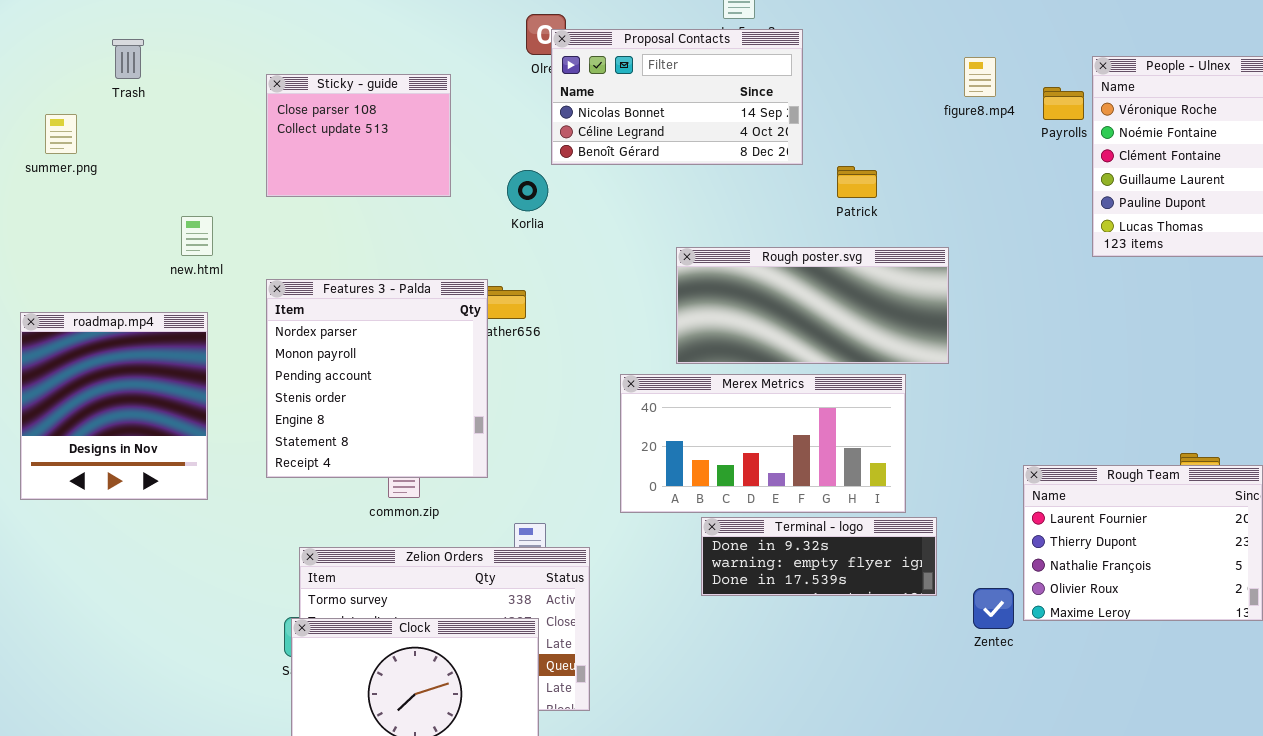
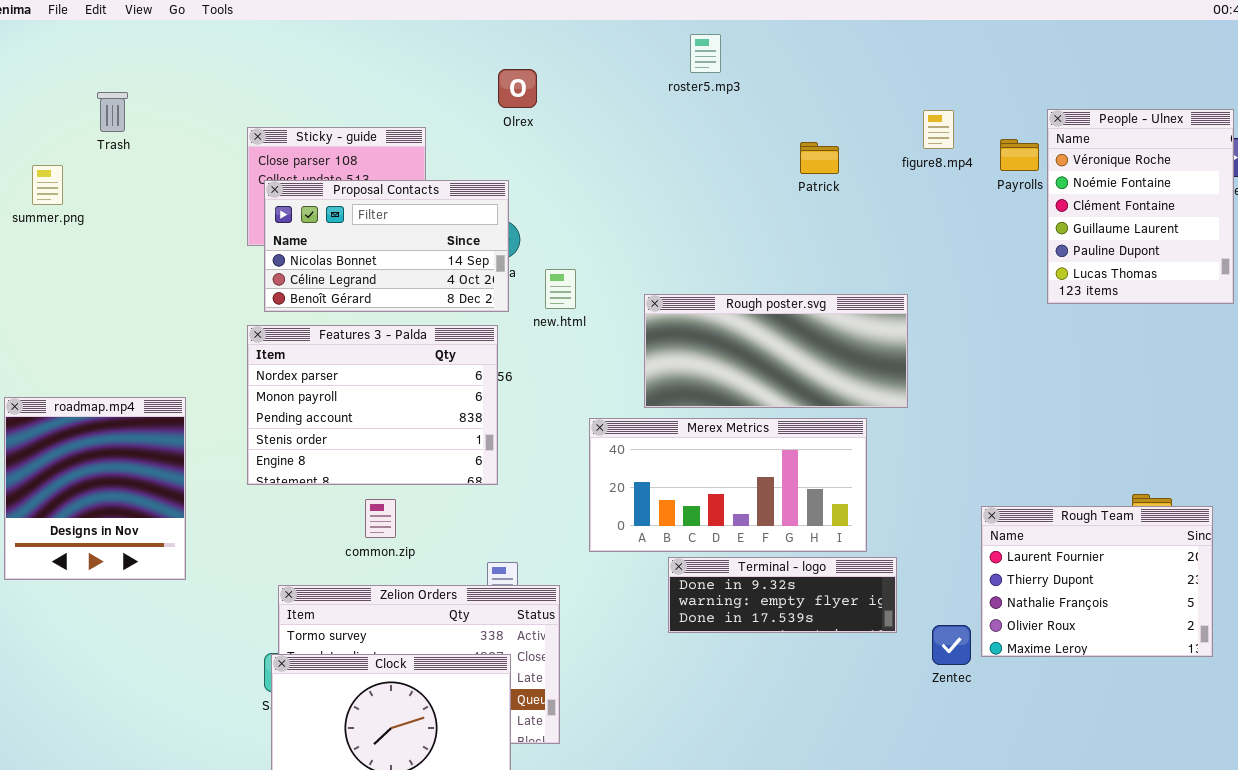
Proposal Contacts: [551,29,803,165] -> [264,180,509,312], moved
Patrick: [837,166,877,198] -> [800,142,839,174], moved
new.html: [181,216,213,256] -> [545,269,576,309], moved
Features 3 - Palda: [266,279,488,478] -> [247,325,498,485], resized
roadmap.mp4: [20,312,208,500] -> [4,397,186,580], moved

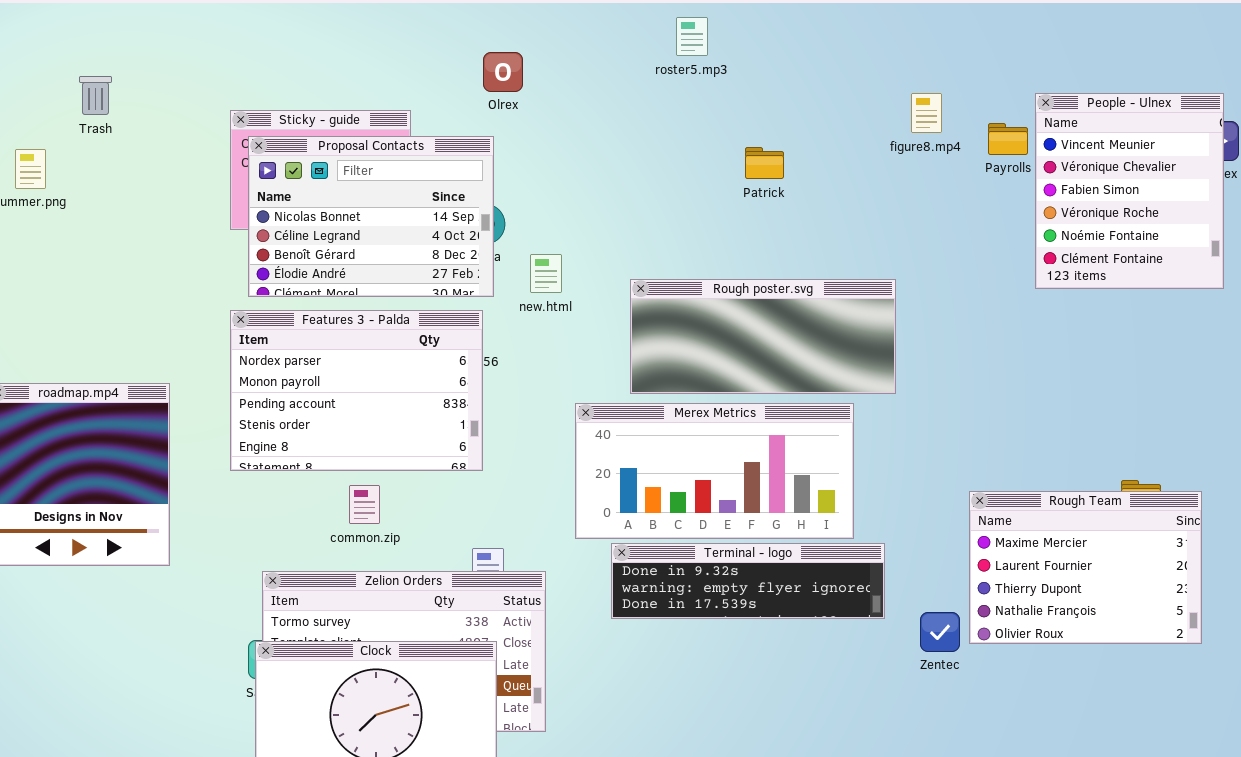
People - Ulnex: [1047,109,1234,304] -> [1035,93,1224,289], scrolled up 3 rows
Patrick: [800,142,839,174] -> [745,147,784,179], moved
Proposal Contacts: [264,180,509,312] -> [248,136,494,297], resized
Rough Team: [981,506,1213,657] -> [969,491,1202,644], scrolled up 1 row
Terminal - logo: [668,557,897,633] -> [611,543,885,619], resized

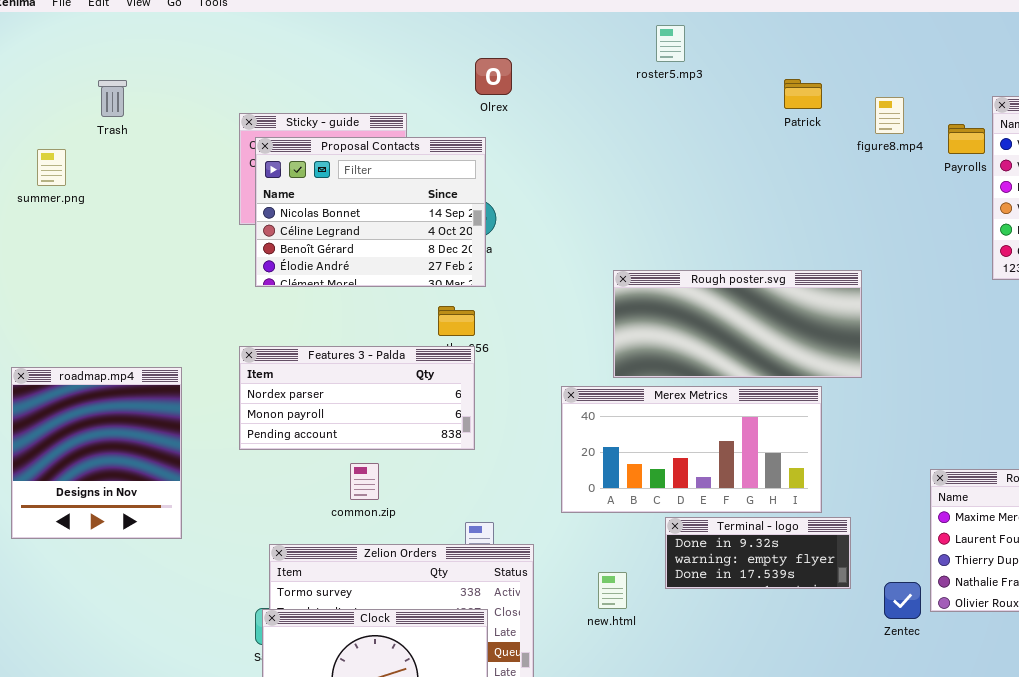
Patrick: [745,147,784,179] -> [784,79,822,109], moved
new.html: [530,254,562,293] -> [598,572,627,609], moved
Features 3 - Palda: [230,310,483,471] -> [239,346,475,450], resized
Terminal - logo: [611,543,885,619] -> [665,517,851,589], resized

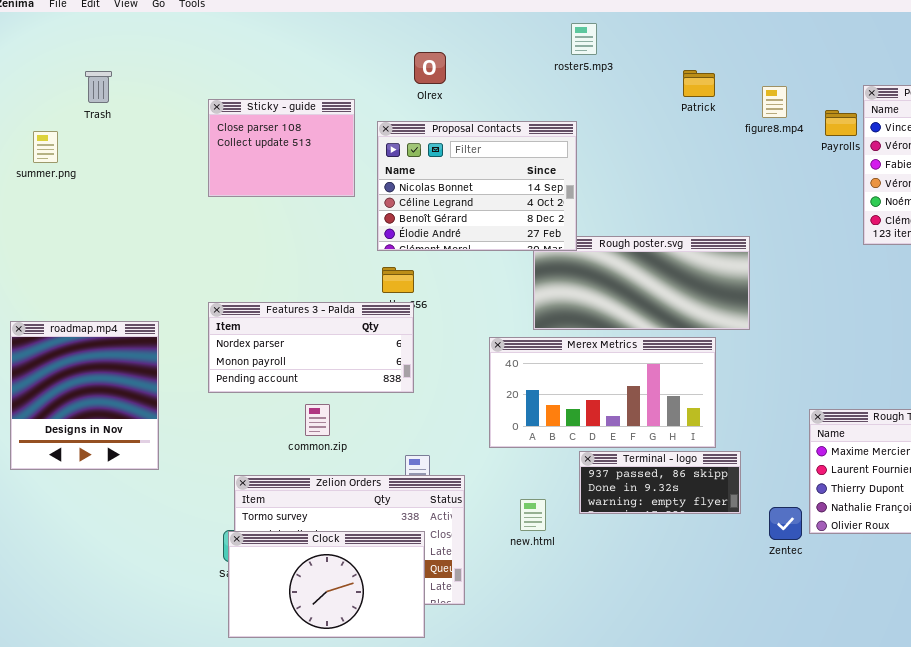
Proposal Contacts: [255,137,486,287] -> [377,121,577,251], moved
Terminal - logo: [665,517,851,589] -> [579,451,741,514], scrolled up 1 row

